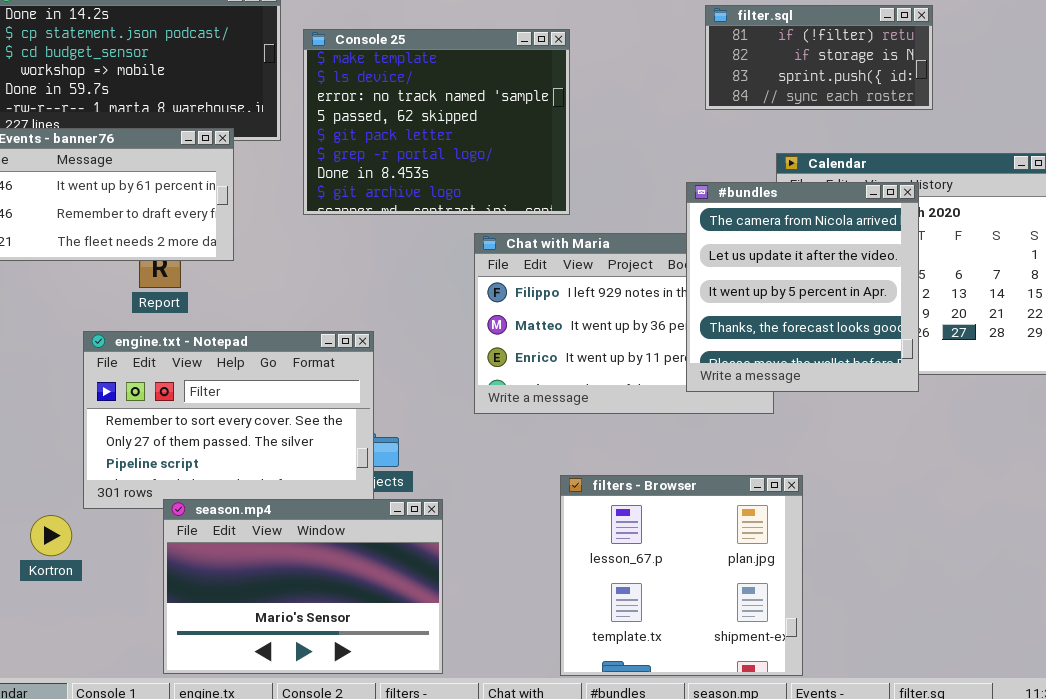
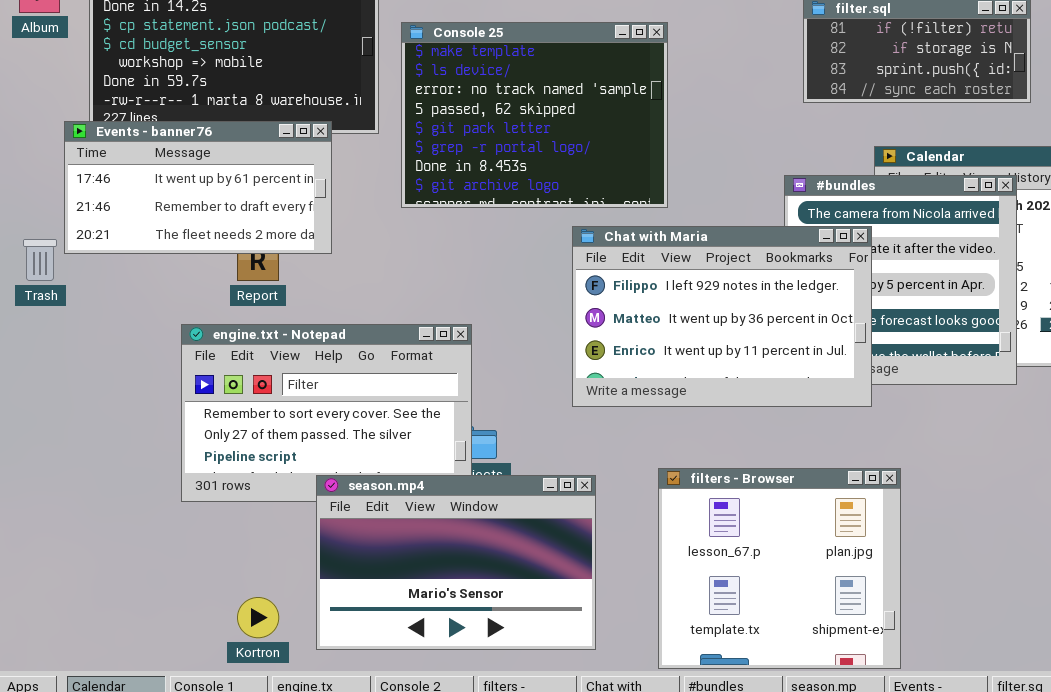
Chat with Maria: [474,233,774,414] -> [572,226,872,407], raised
season.mp4: [163,499,443,674] -> [316,475,596,650], moved
Kortron: [30,515,72,556] -> [237,597,279,638], moved

